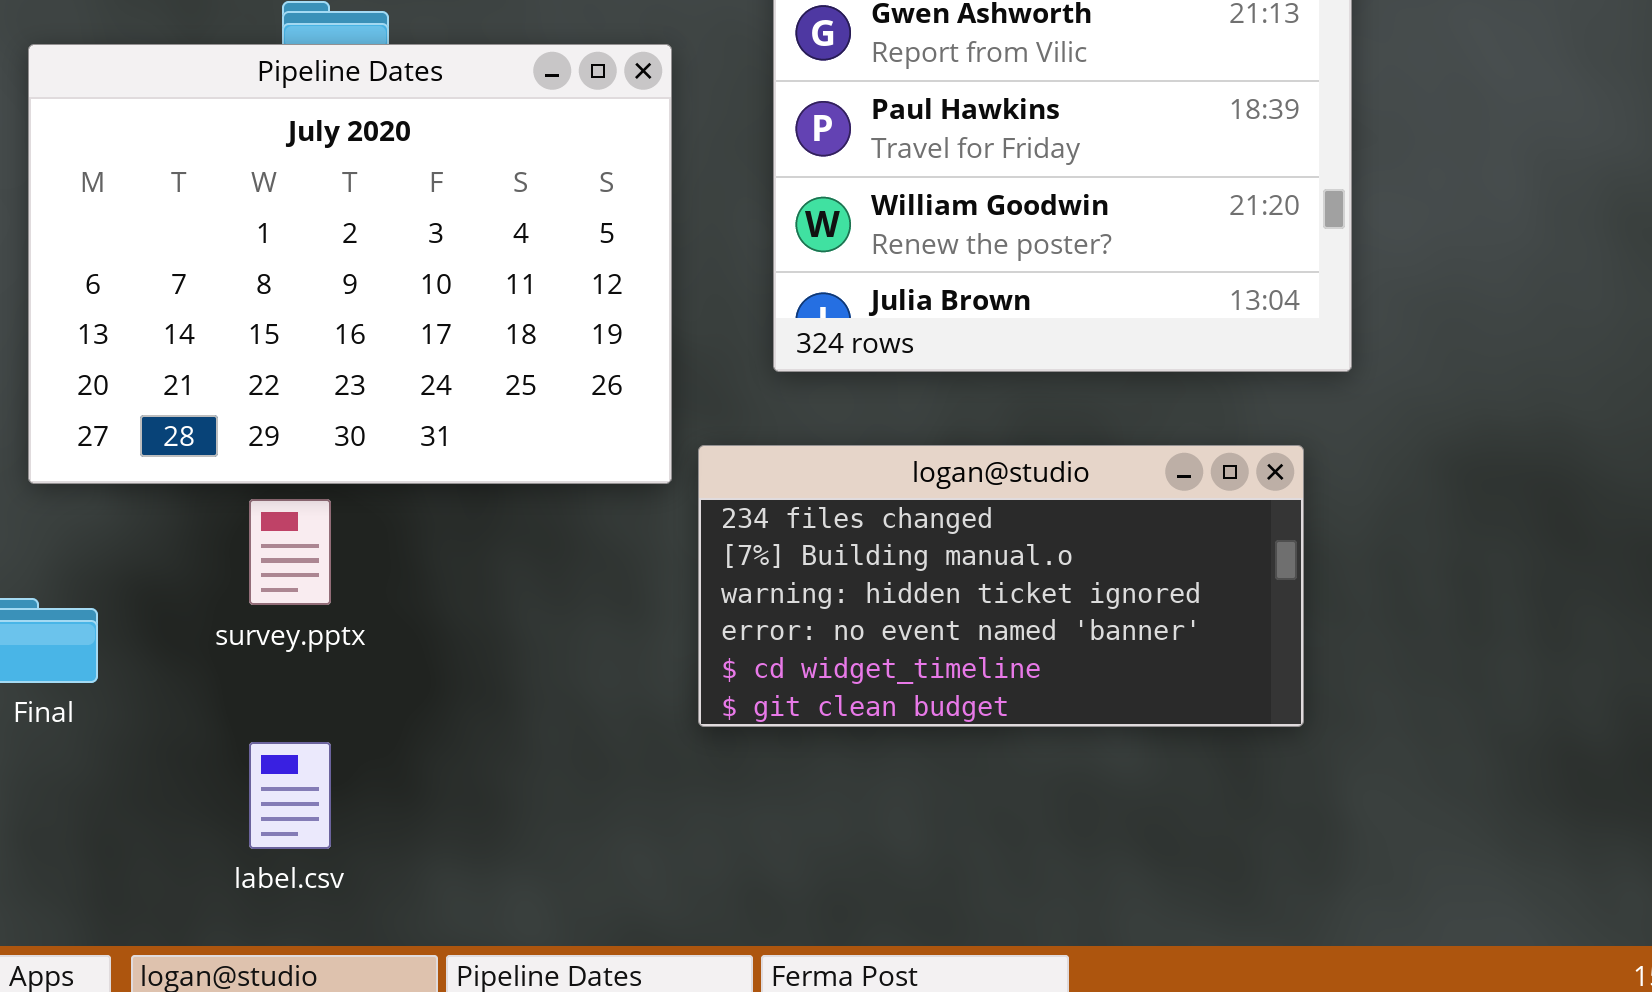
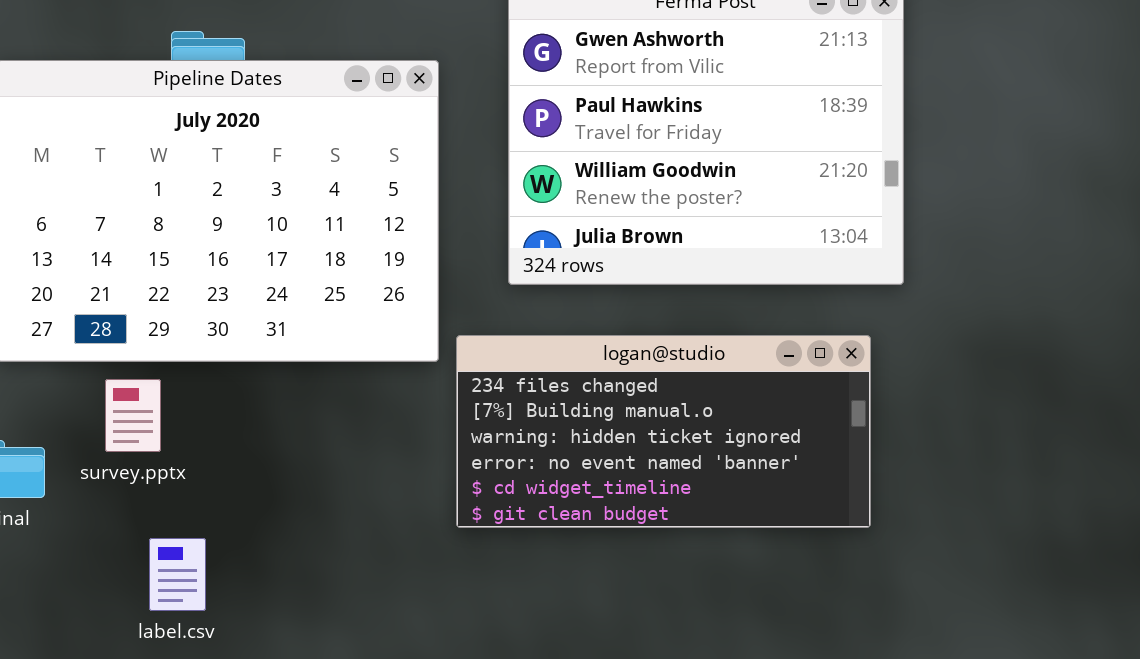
survey.pptx: [249,499,331,605] -> [105,379,161,452], moved

